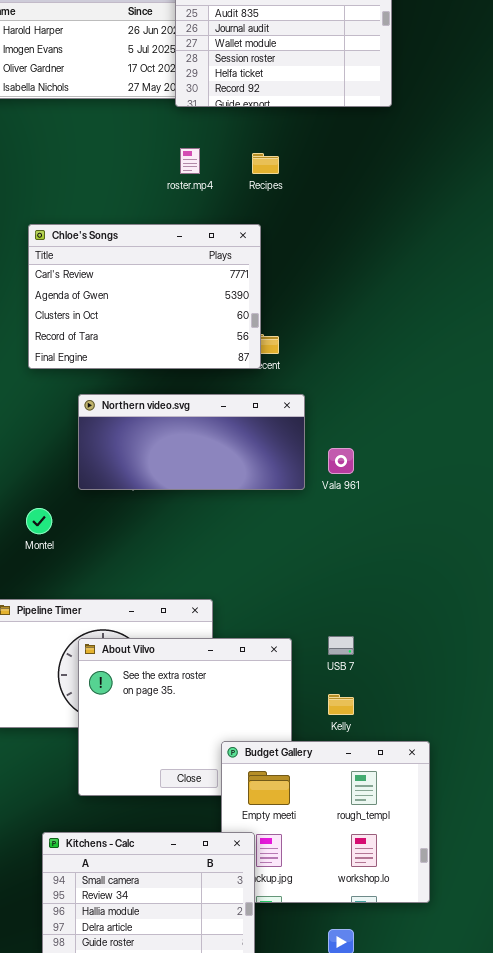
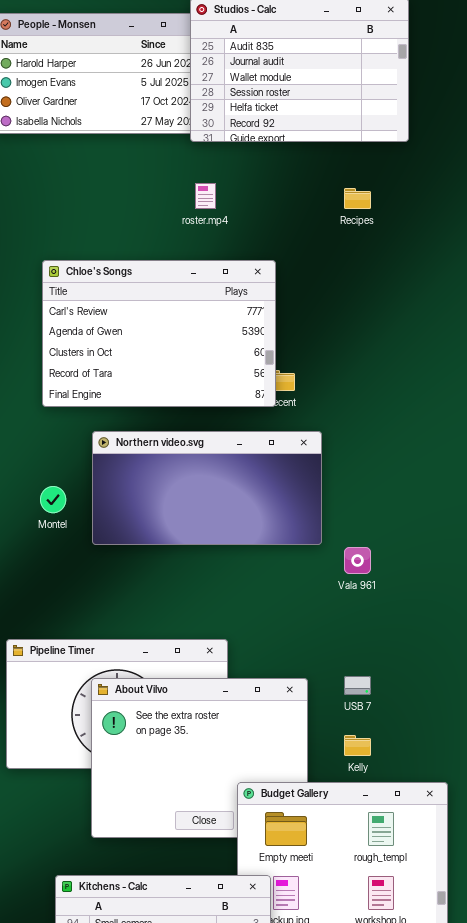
Recipes: [252,153,279,174] -> [344,188,371,209], moved
Northern video.svg: [78,394,305,490] -> [92,431,322,545], resized
Vala 961: [328,448,354,474] -> [344,547,371,574], moved
Montel: [26,508,52,534] -> [40,486,66,513], moved

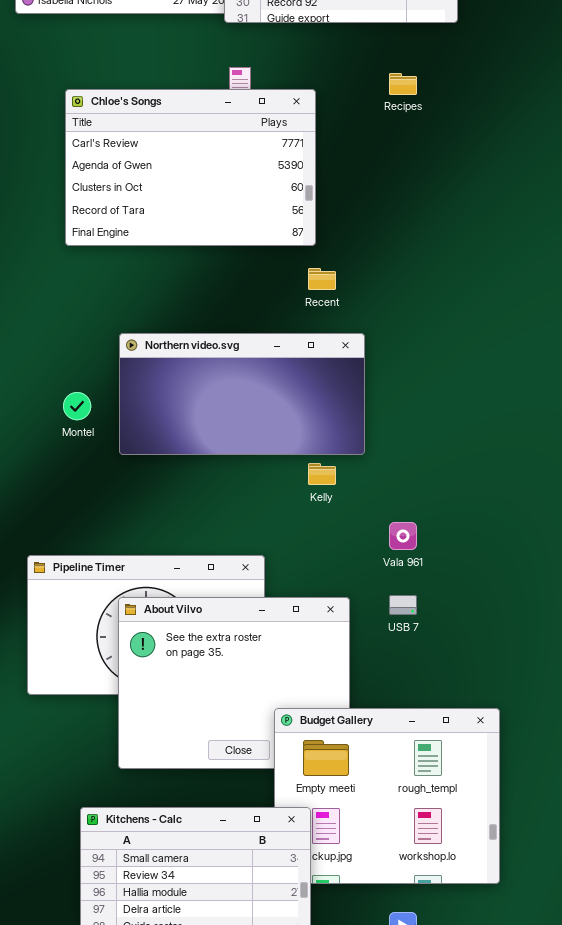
Chloe's Songs: [42,260,276,407] -> [65,89,316,246], moved
Vala 961: [344,547,371,574] -> [389,522,417,550], moved
Kelly: [344,735,371,756] -> [308,463,336,485], moved

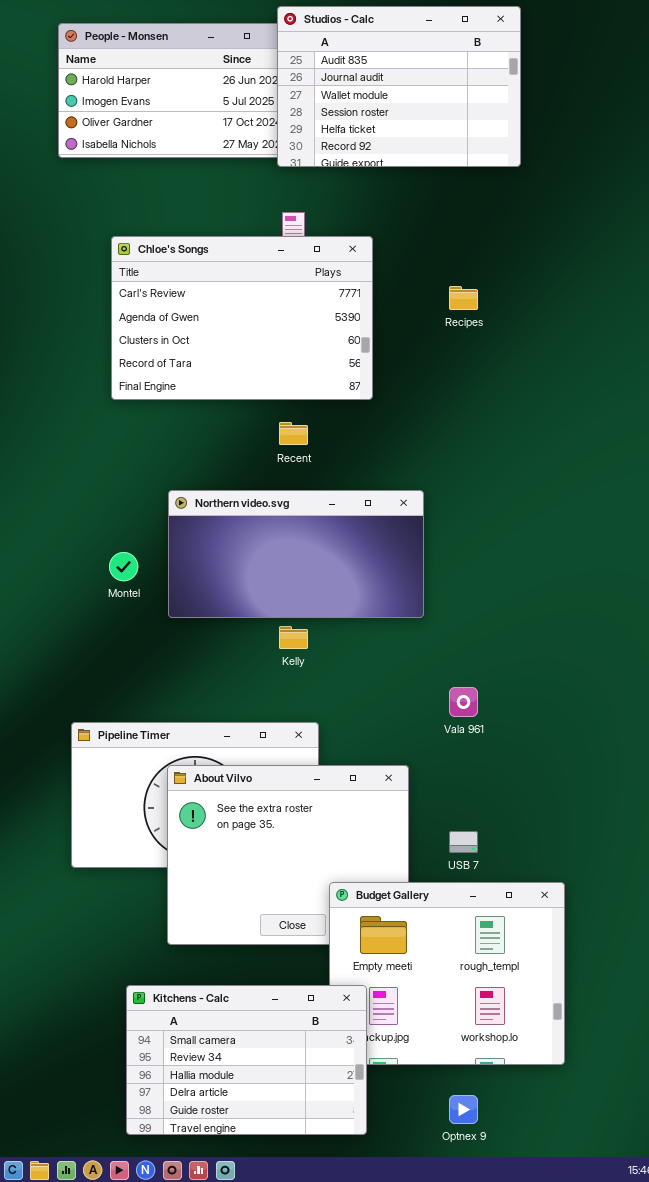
Recipes: [389,73,417,95] -> [449,286,478,310], moved
Recent: [308,268,336,290] -> [279,422,308,445], moved
Kelly: [308,463,336,485] -> [279,626,308,649], moved
USB 7: [389,595,417,615] -> [449,831,478,853], moved

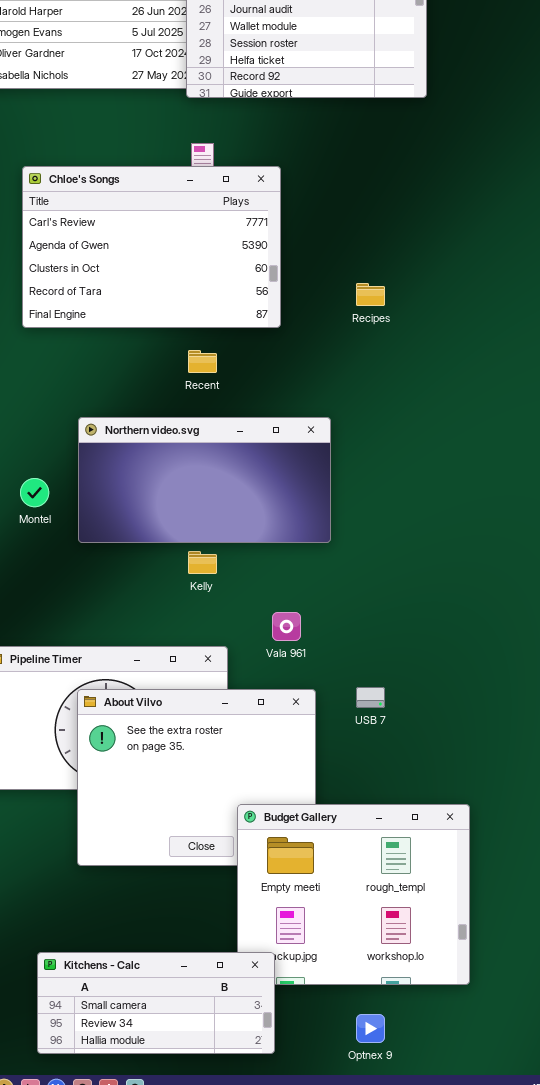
Recipes: [449,286,478,310] -> [356,283,385,306], moved
Vala 961: [449,687,478,717] -> [272,612,301,641], moved
USB 7: [449,831,478,853] -> [356,687,385,708], moved
Kitchens - Calc: [126,985,367,1135] -> [37,952,275,1054], resized

